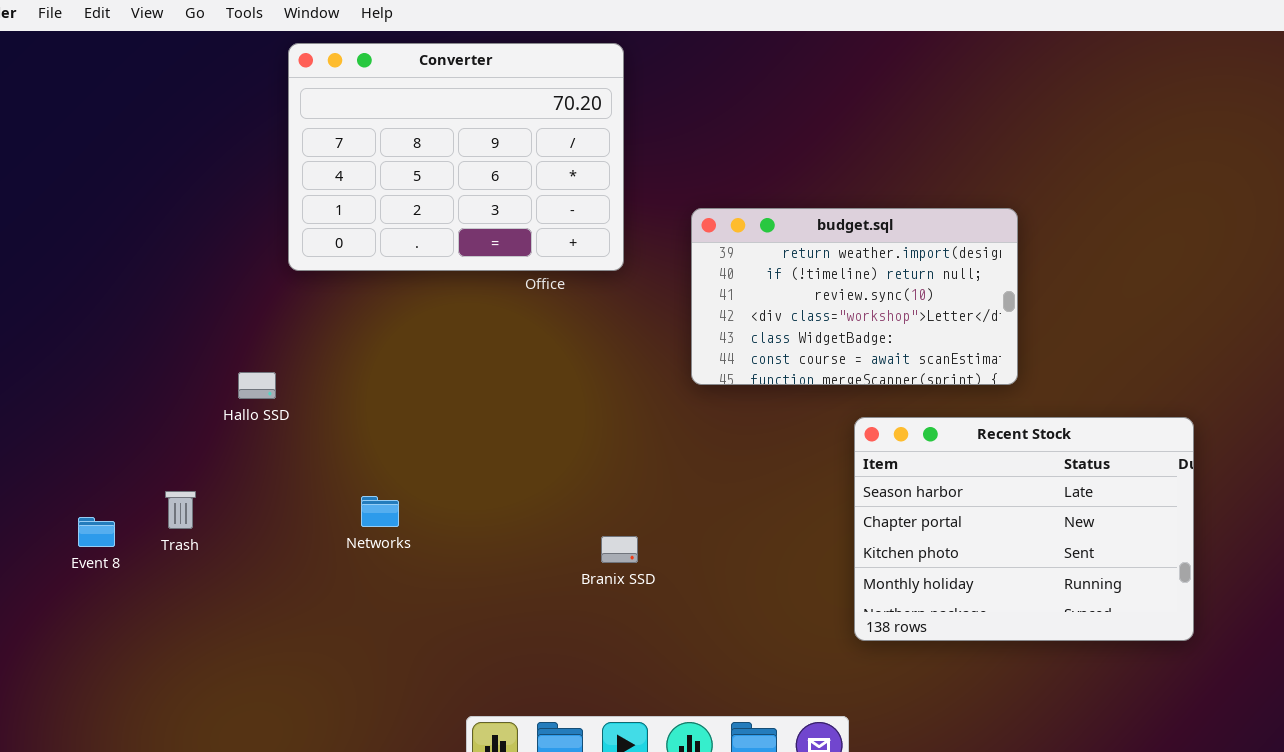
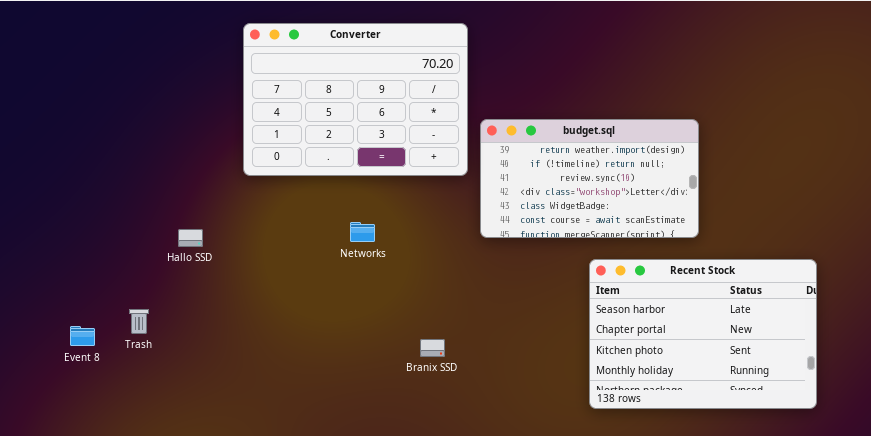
Converter: [288,43,624,271] -> [243,23,468,176], moved
Networks: [361,496,399,527] -> [350,222,375,242], moved

